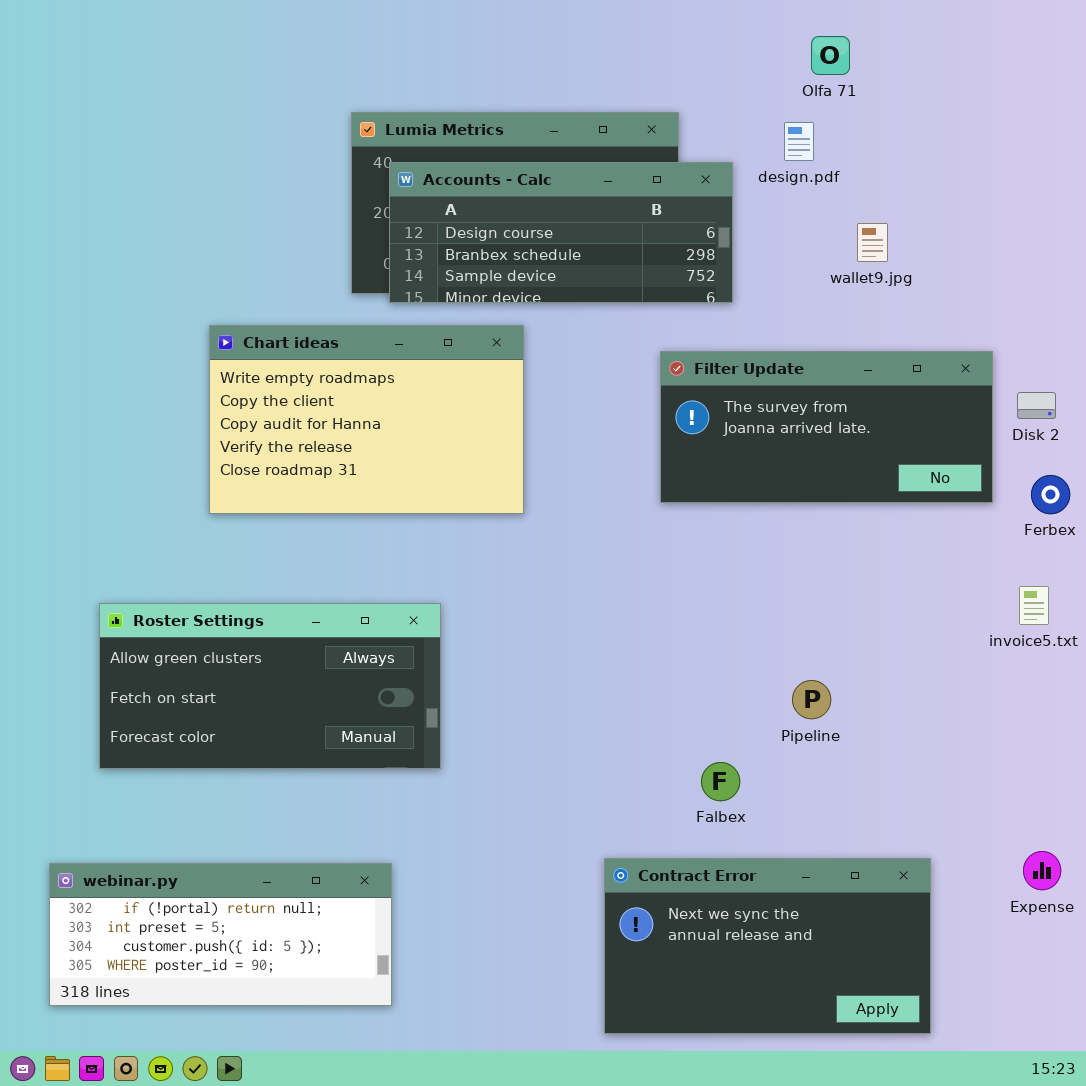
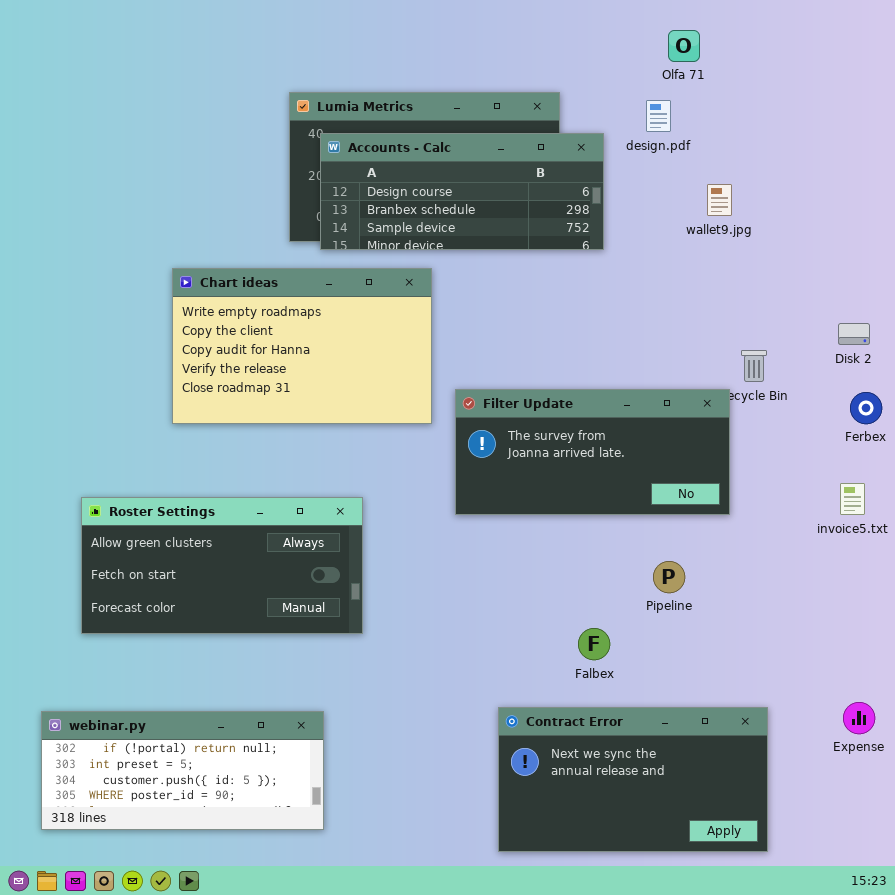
Filter Update: [660,351,993,503] -> [455,389,730,515], moved

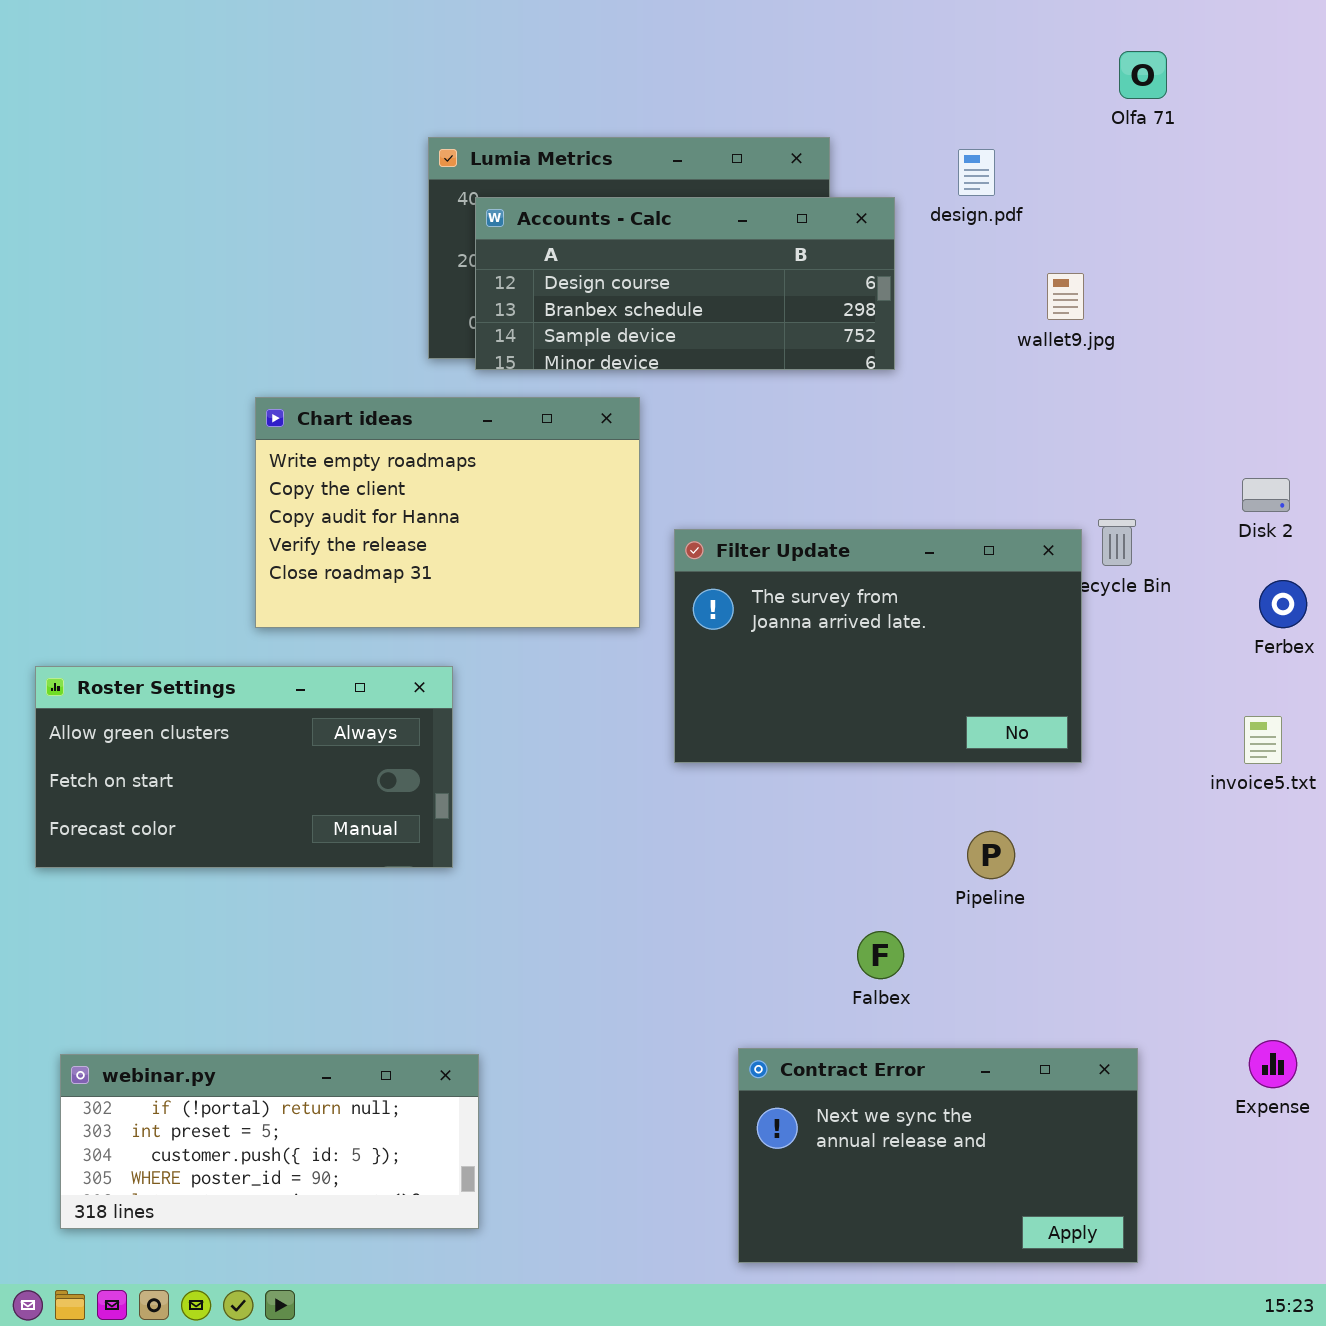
Olfa 71: [668,30,700,62] -> [1119,51,1167,99], moved
Filter Update: [455,389,730,515] -> [674,529,1082,763], resized
Roster Settings: [81,497,363,634] -> [35,666,453,868], moved

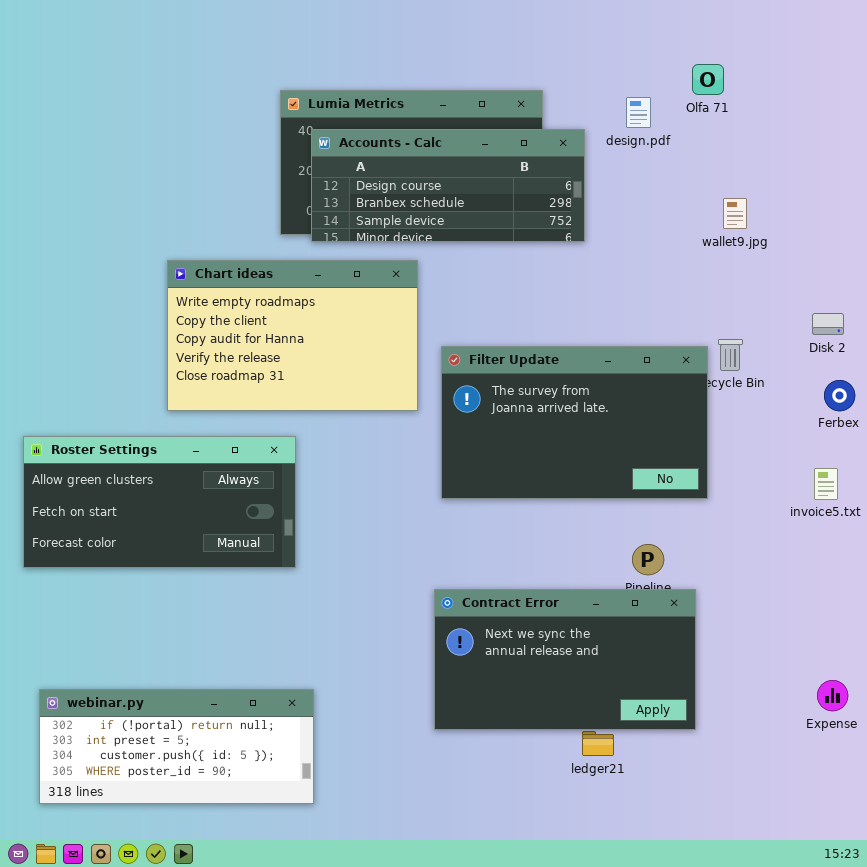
Olfa 71: [1119,51,1167,99] -> [692,64,724,95], moved
wallet9.jpg: [1047,273,1084,320] -> [723,198,747,229], moved
Contract Error: [738,1048,1138,1263] -> [434,589,696,730], moved

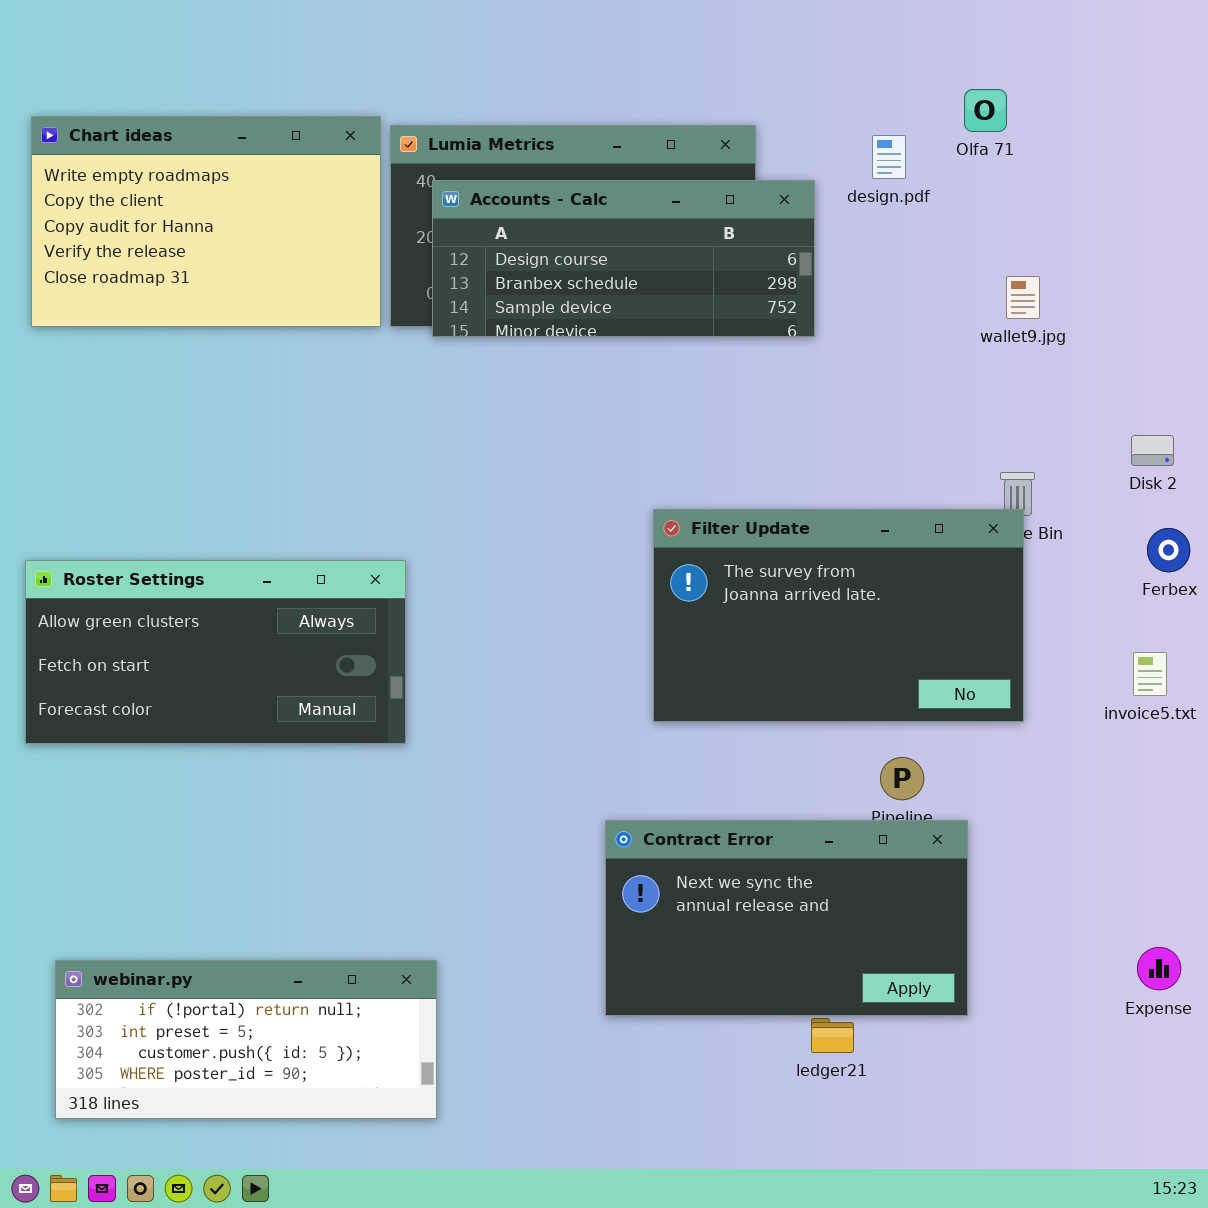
Chart ideas: [167,260,418,411] -> [31,116,381,327], moved
Filter Update: [441,346,708,499] -> [653,509,1024,722], moved
Roster Settings: [23,436,296,568] -> [25,560,406,744], moved

